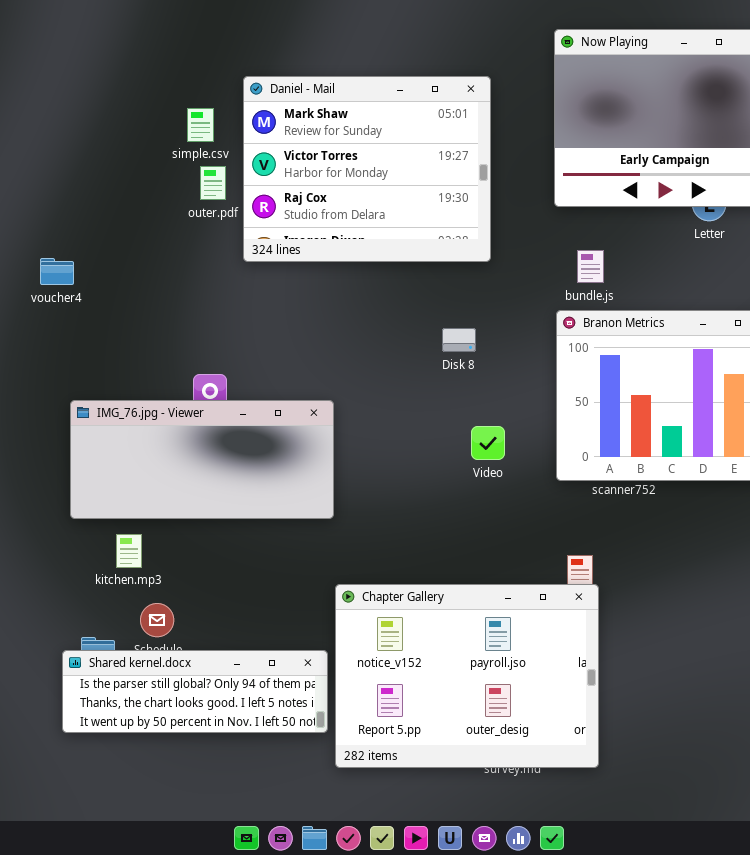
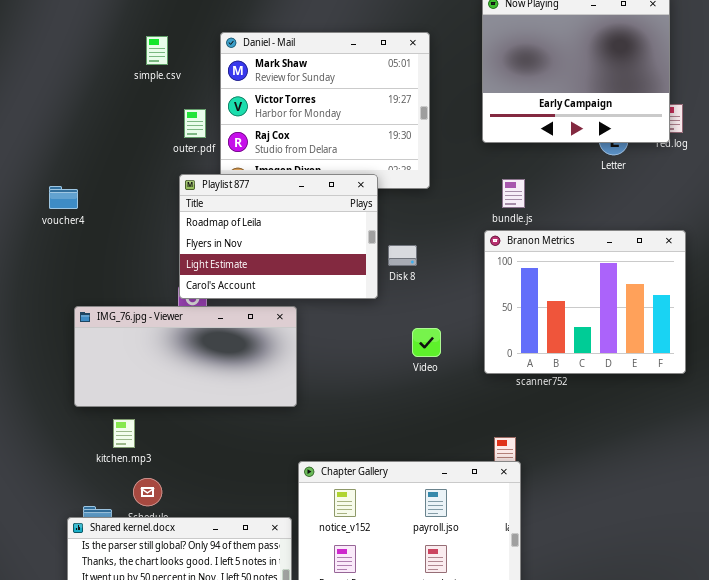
simple.csv: [187,108,214,142] -> [146,36,168,65], moved
Playlist 877: none -> [179,174,378,299], opened

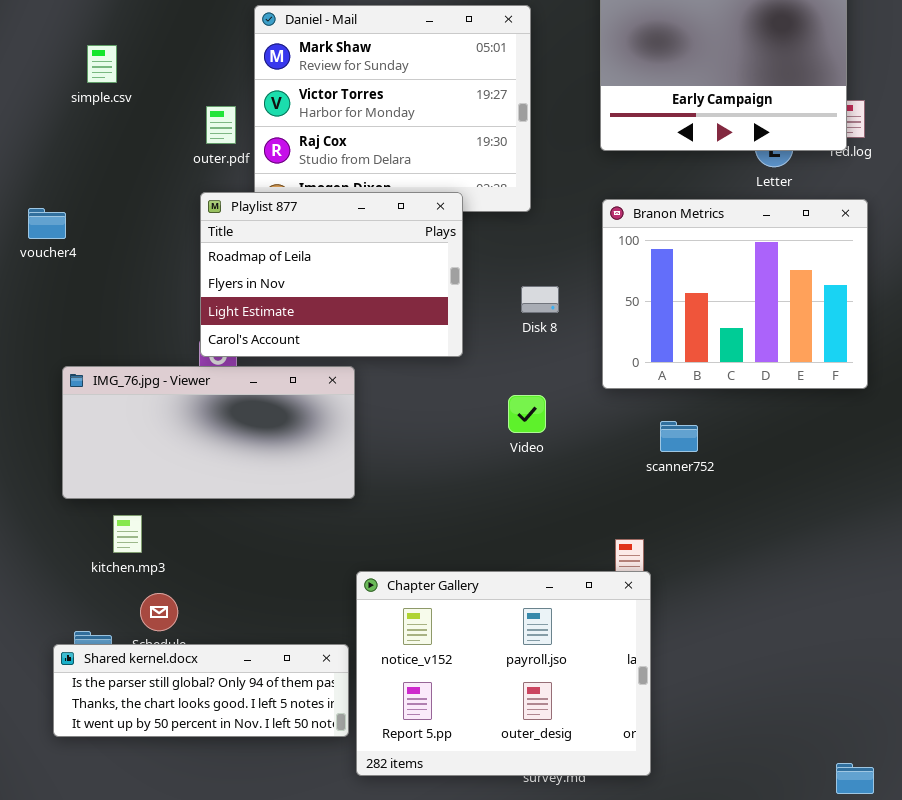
simple.csv: [146,36,168,65] -> [87,45,117,83], moved
Branon Metrics: [484,230,686,374] -> [602,199,868,389], moved
Disk 8: [388,245,417,266] -> [521,286,559,313], moved

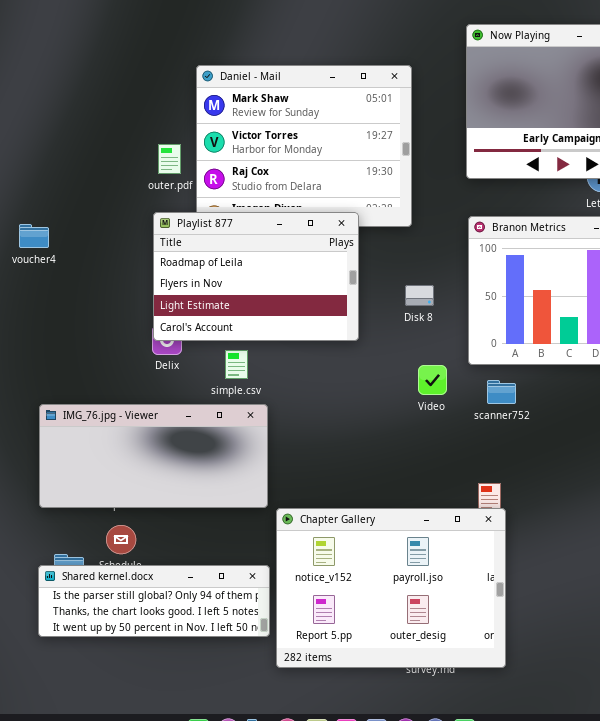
simple.csv: [87,45,117,83] -> [225,350,248,379], moved
IMG_76.jpg - Viewer: [62,366,355,499] -> [39,404,268,508], moved
Video: [508,395,546,433] -> [418,365,447,395], moved
scanner752: [660,421,698,452] -> [487,380,516,404], moved

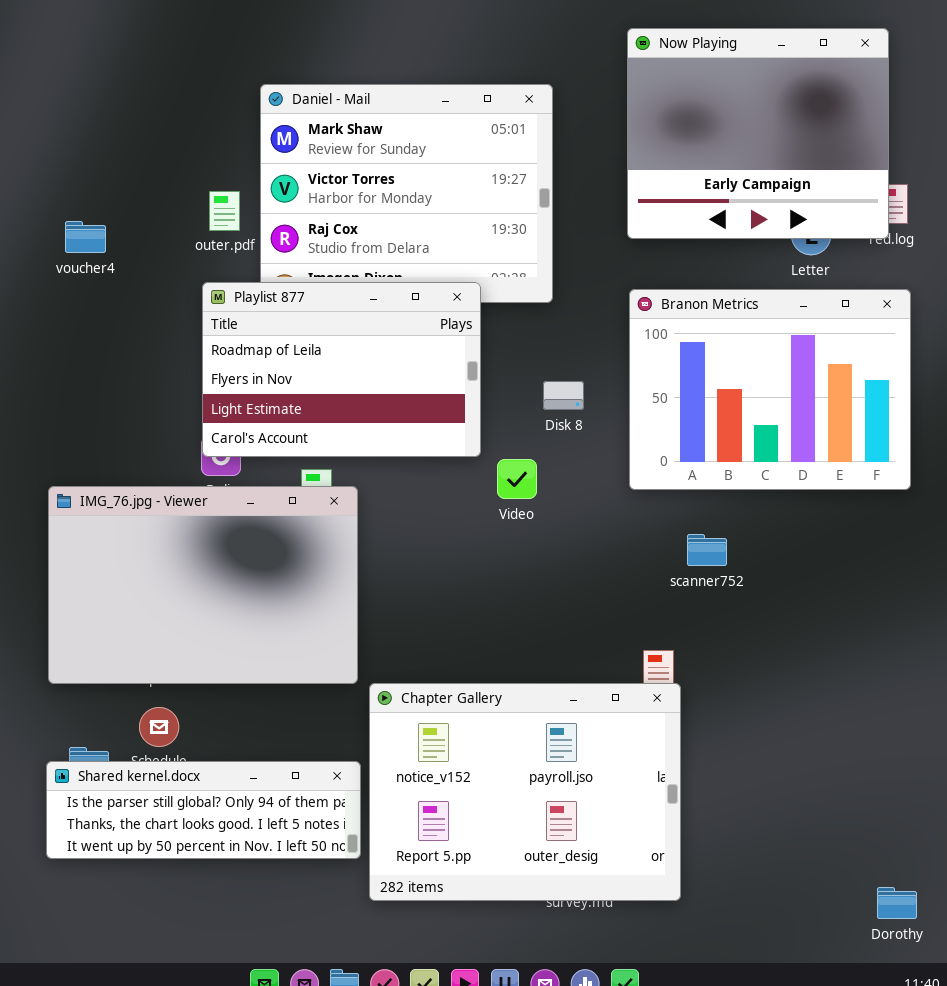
voucher4: [19,224,49,248] -> [65,221,106,253], moved
Video: [418,365,447,395] -> [497,459,537,499], moved
scanner752: [487,380,516,404] -> [687,534,727,566], moved
IMG_76.jpg - Viewer: [39,404,268,508] -> [48,486,358,684], resized

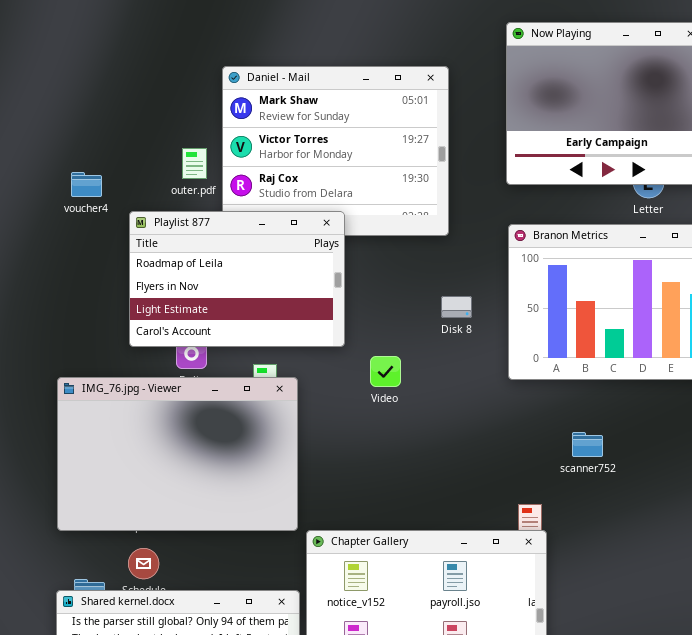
Playlist 877: [202,282,481,457] -> [129,211,345,347], moved
Video: [497,459,537,499] -> [370,356,401,387], moved
scanner752: [687,534,727,566] -> [572,432,603,457], moved

